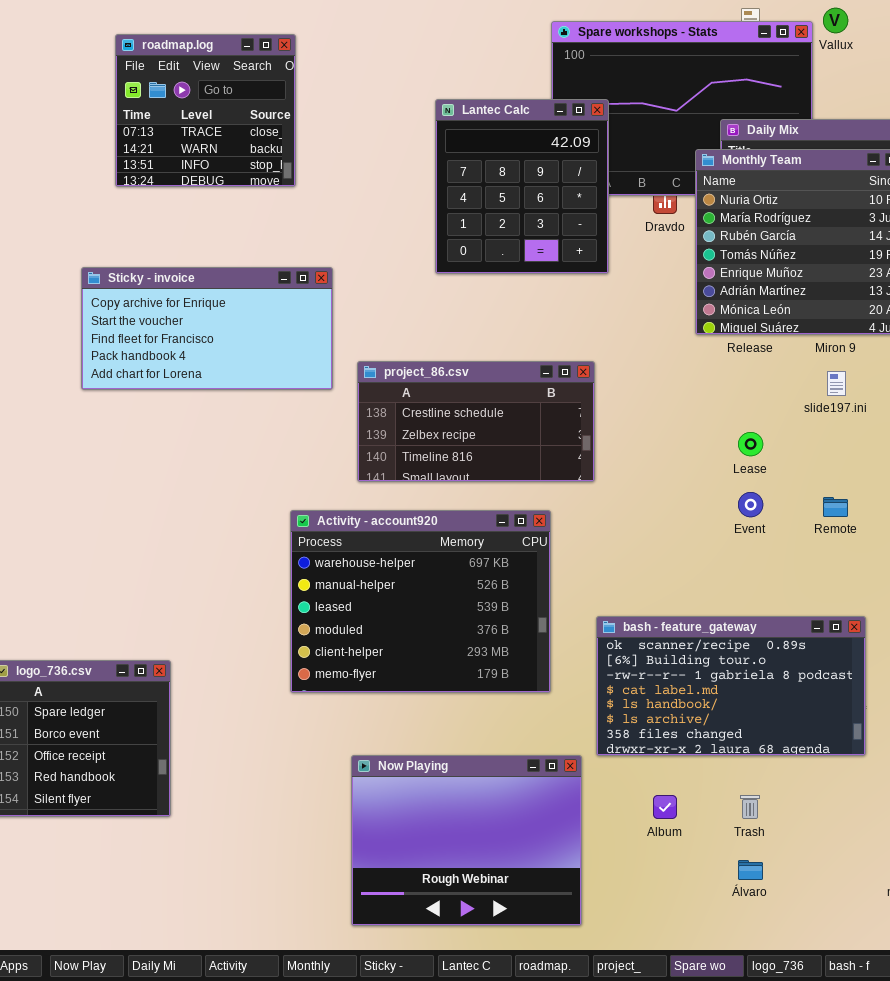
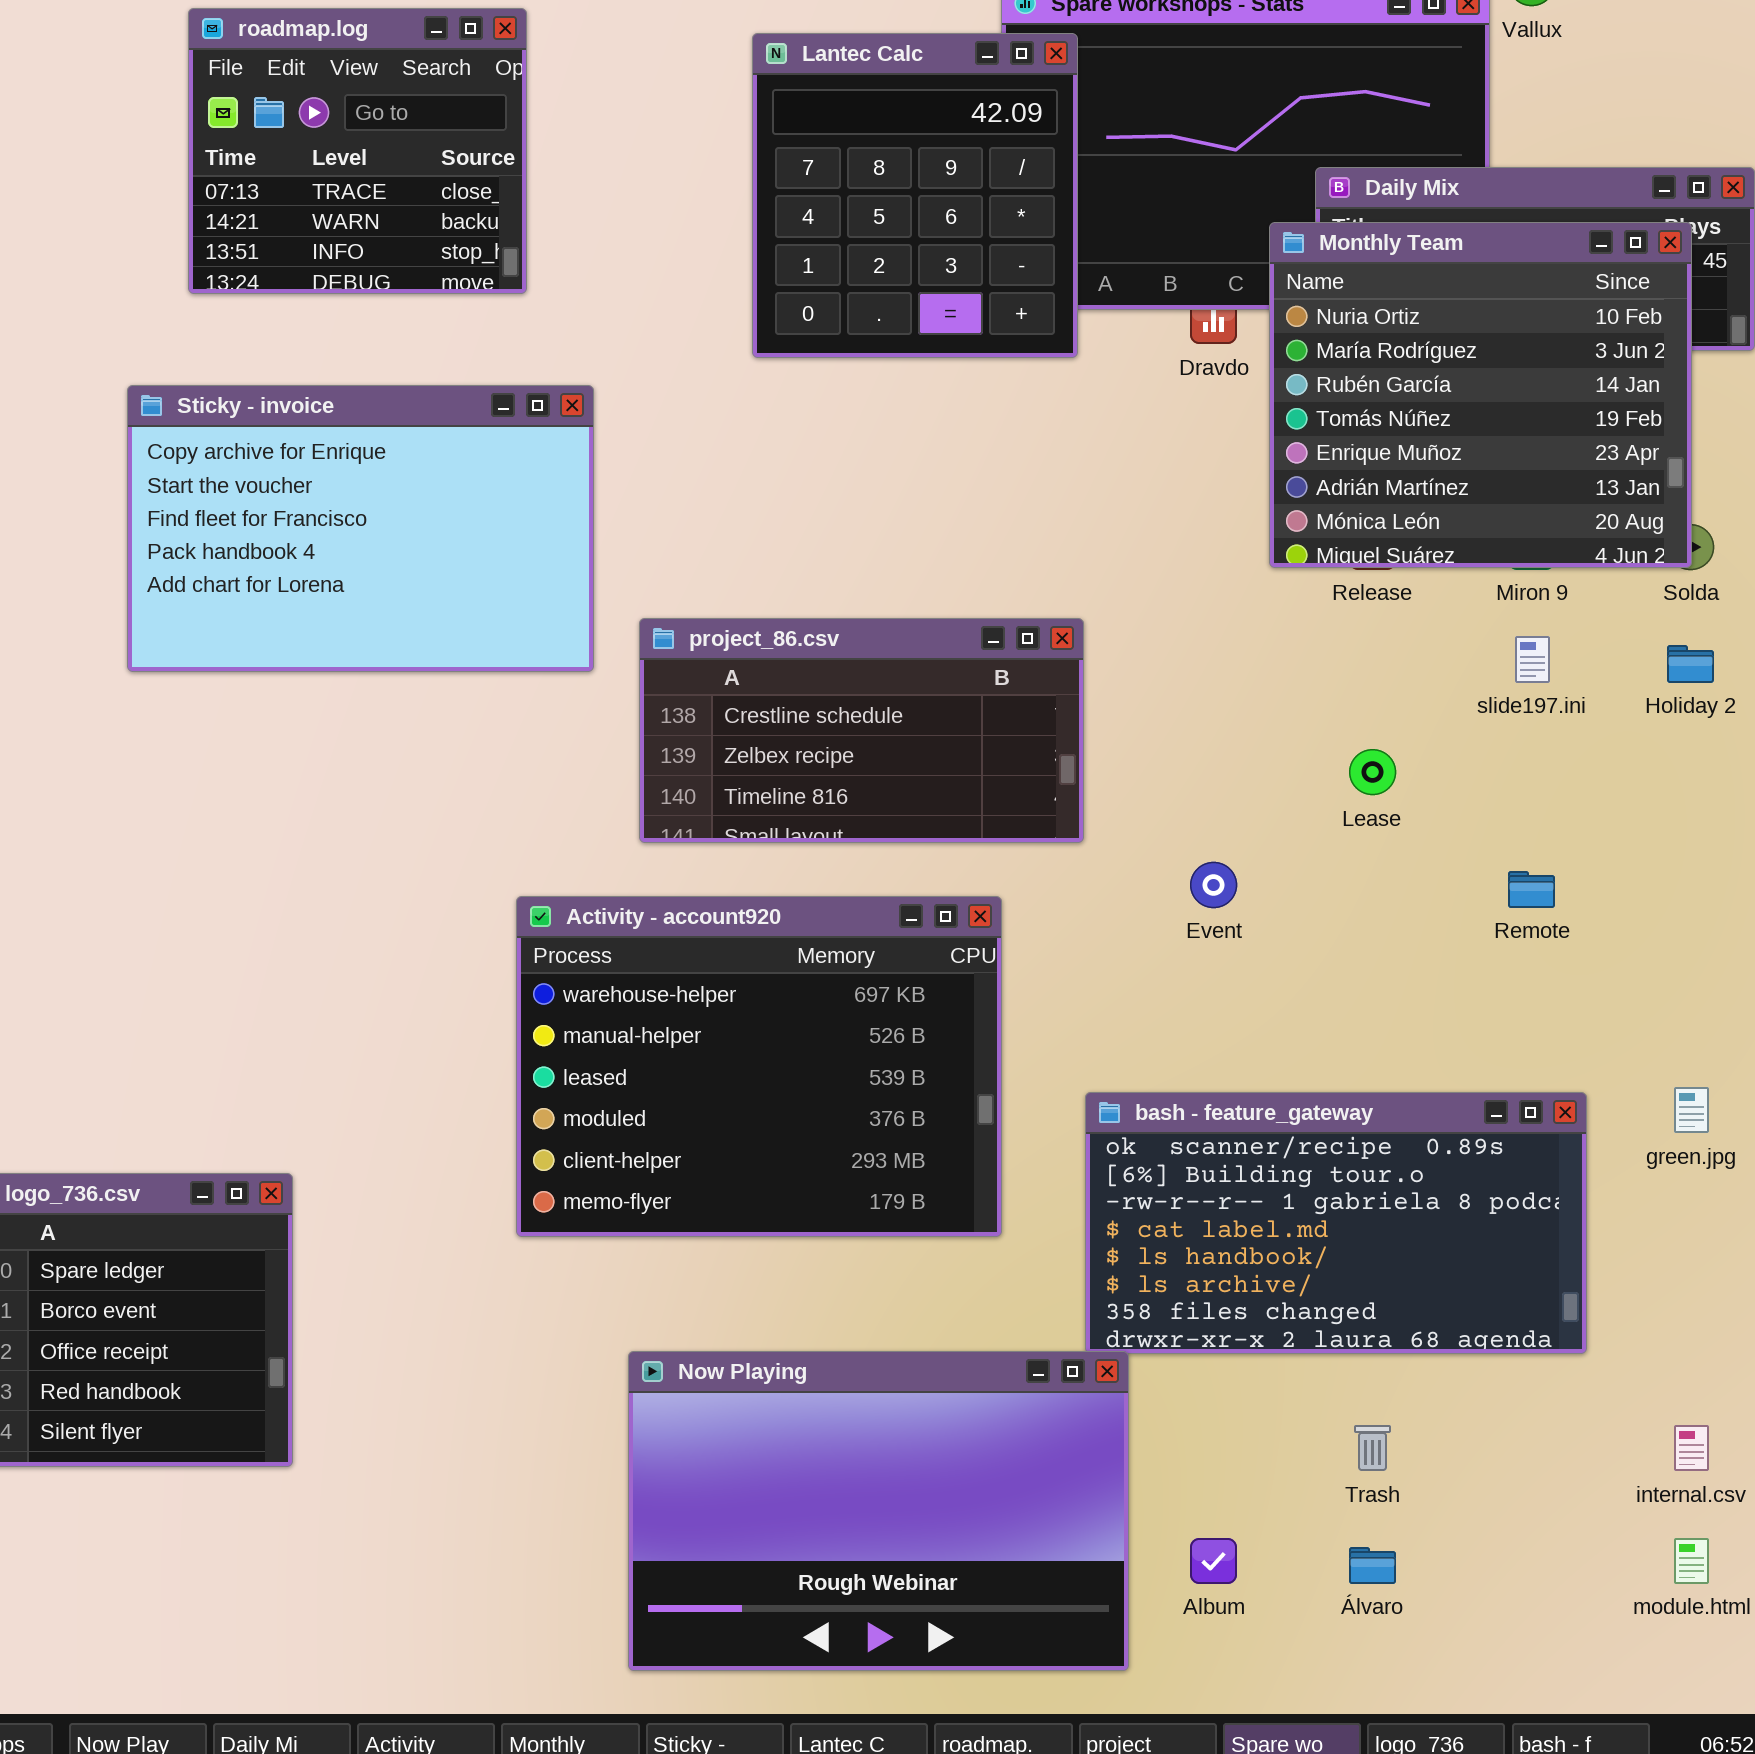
Lantec Calc: [435,99,609,274] -> [752,33,1078,358], moved
Sticky - invoice: [81,267,333,390] -> [127,385,594,672], resized
Event: [738,492,763,517] -> [1190,862,1237,908], moved
Now Playing: [351,755,582,926] -> [628,1351,1129,1671], resized
Album: [653,795,677,819] -> [1190,1538,1237,1584], moved

